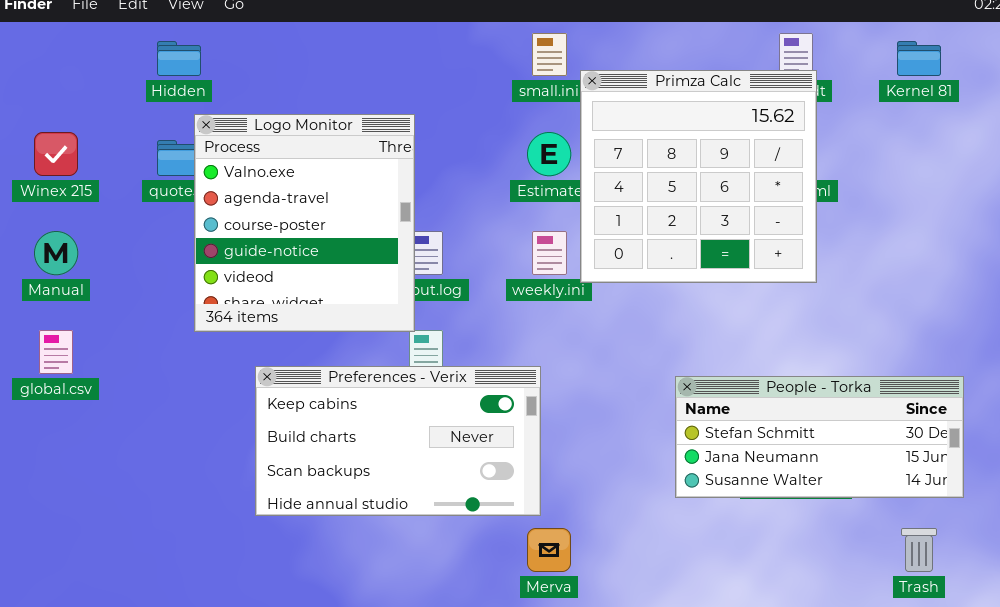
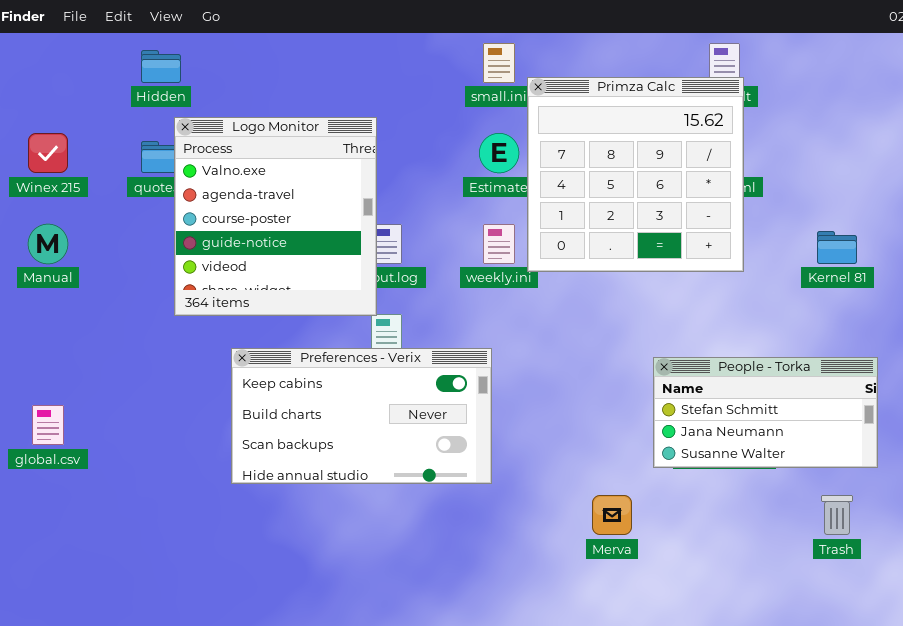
Kernel 81: [897,41,941,76] -> [817,231,857,264], moved
global.csv: [39,330,73,374] -> [32,405,64,445], moved
People - Torka: [675,376,964,498] -> [653,357,878,468], resized
Merva: [527,528,571,572] -> [592,495,632,535], moved

